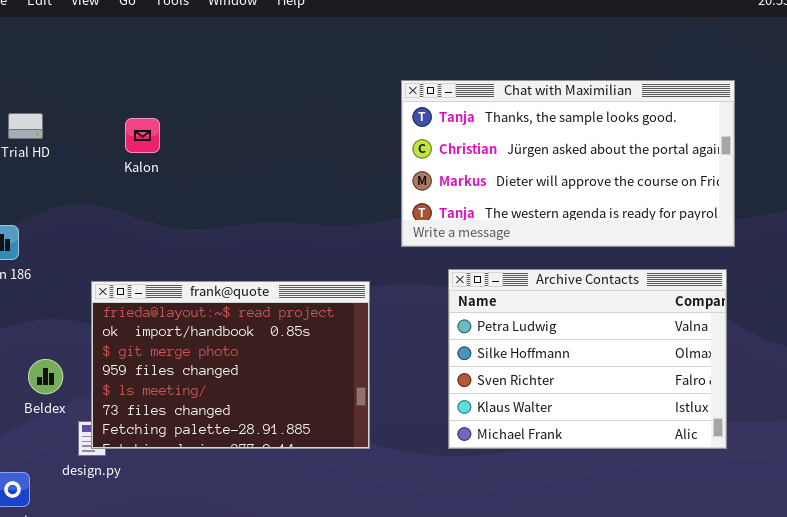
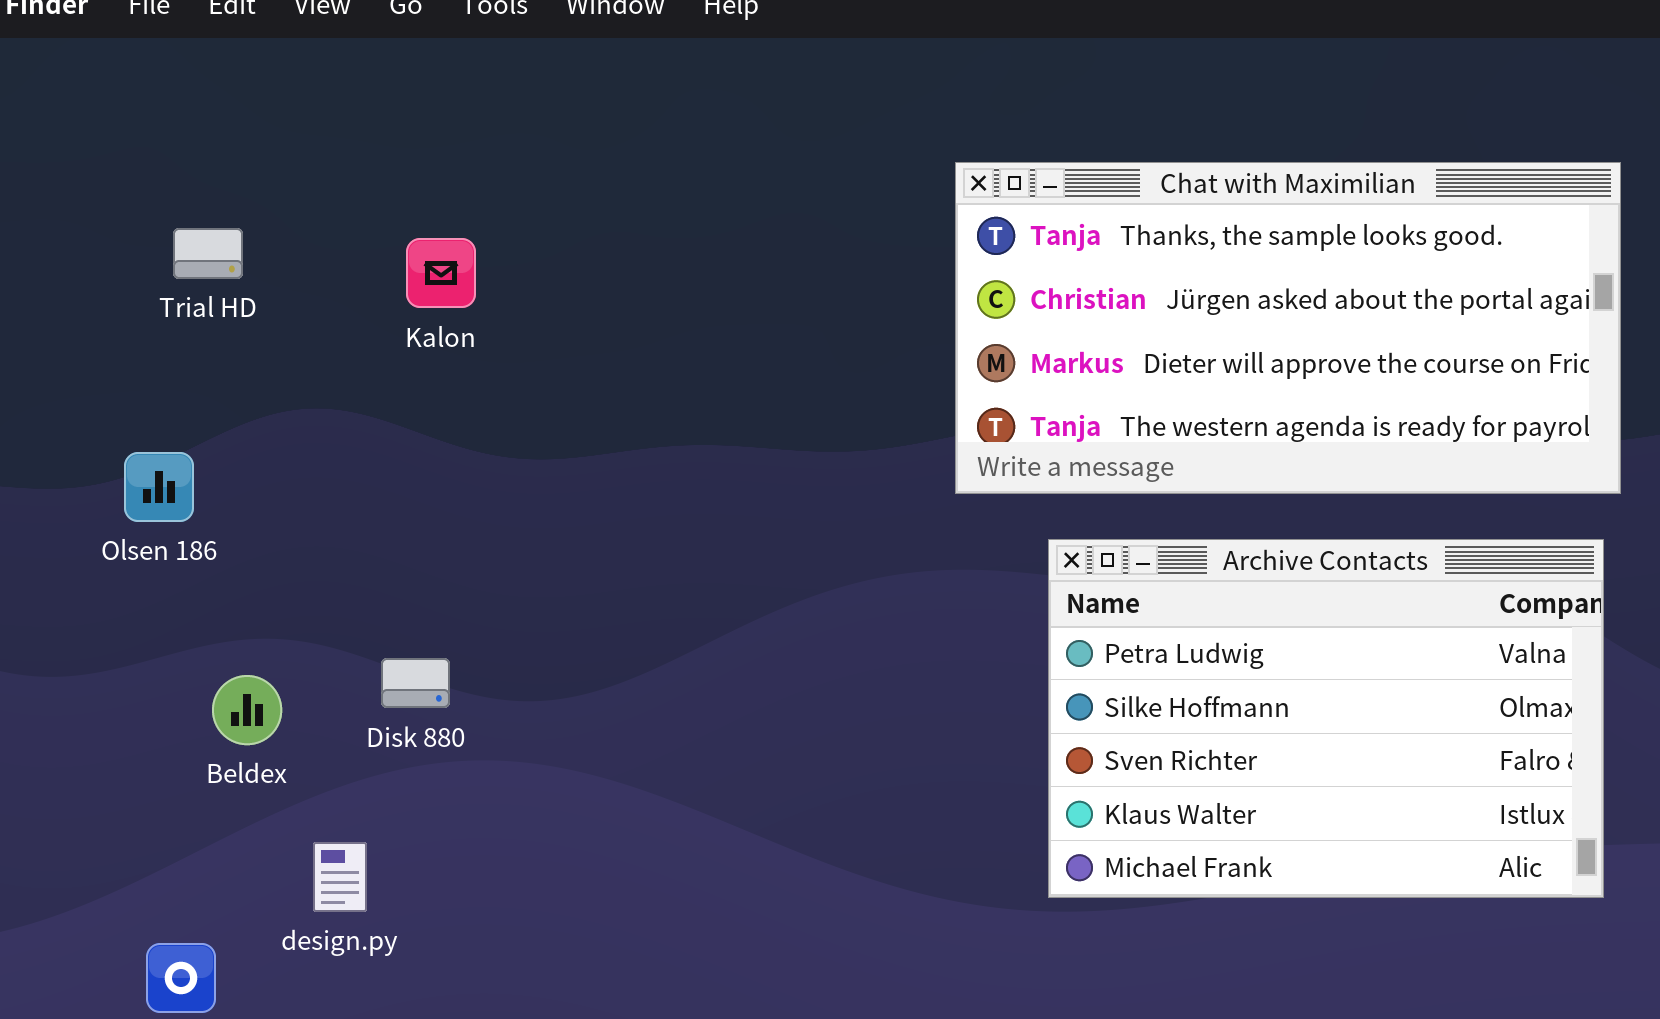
frank@quote: [91,281,370,449] -> none, closed
Beldex: [28,359,63,394] -> [212,675,282,745], moved

